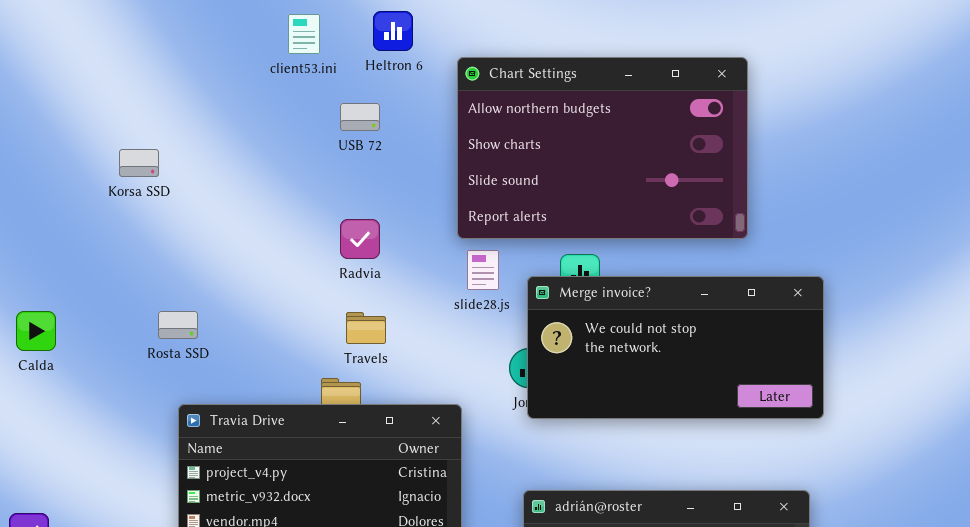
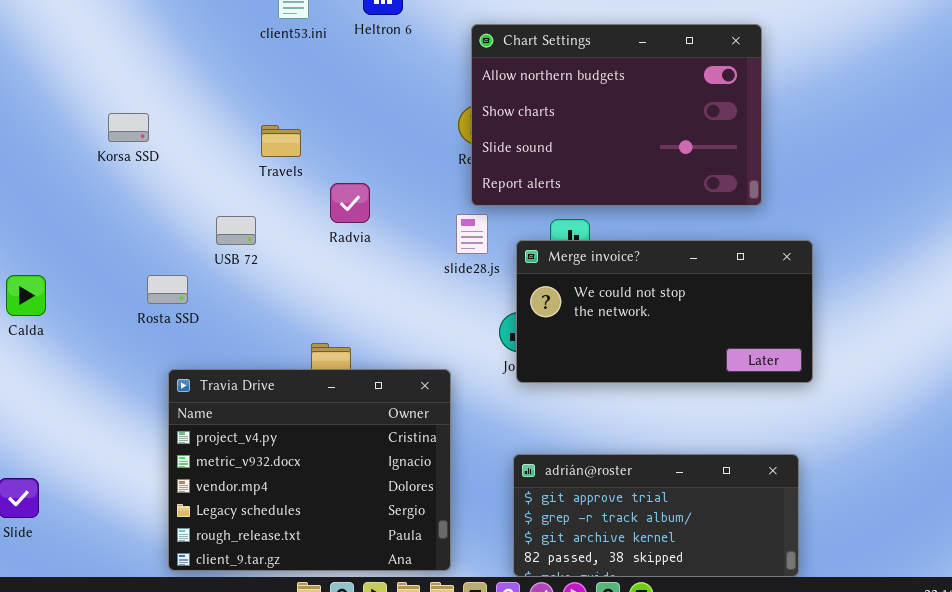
Chart Settings: [457,57,748,239] -> [471,24,762,206], moved
USB 72: [340,103,380,131] -> [216,216,256,245], moved
Travels: [346,312,386,344] -> [261,125,301,157], moved

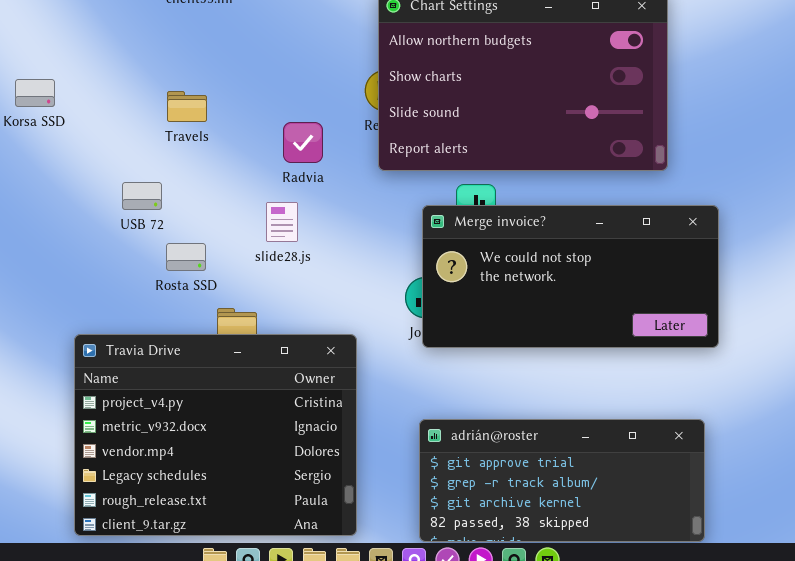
Radvia: [330,183,370,223] -> [283,122,323,163], moved
slide28.js: [456,214,488,254] -> [266,202,298,242], moved
Rosta SSD: [147,275,188,304] -> [166,243,206,271], moved

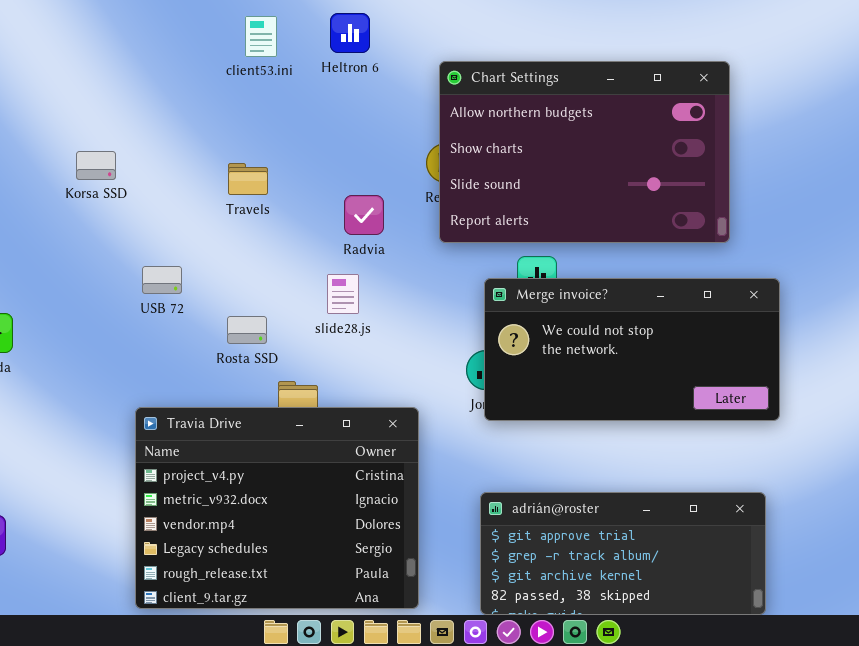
USB 72: [122,182,162,210] -> [142,266,182,294], moved

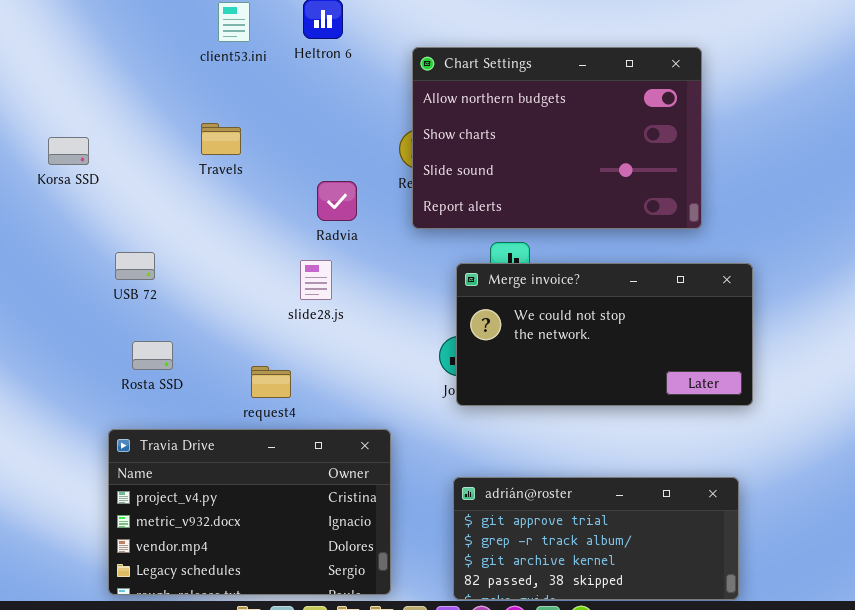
Travels: [228,163,268,195] -> [201,123,241,155], moved
Rosta SSD: [227,316,267,344] -> [132,341,173,370], moved
Travia Drive: [135,407,419,609] -> [108,429,391,595], resized

